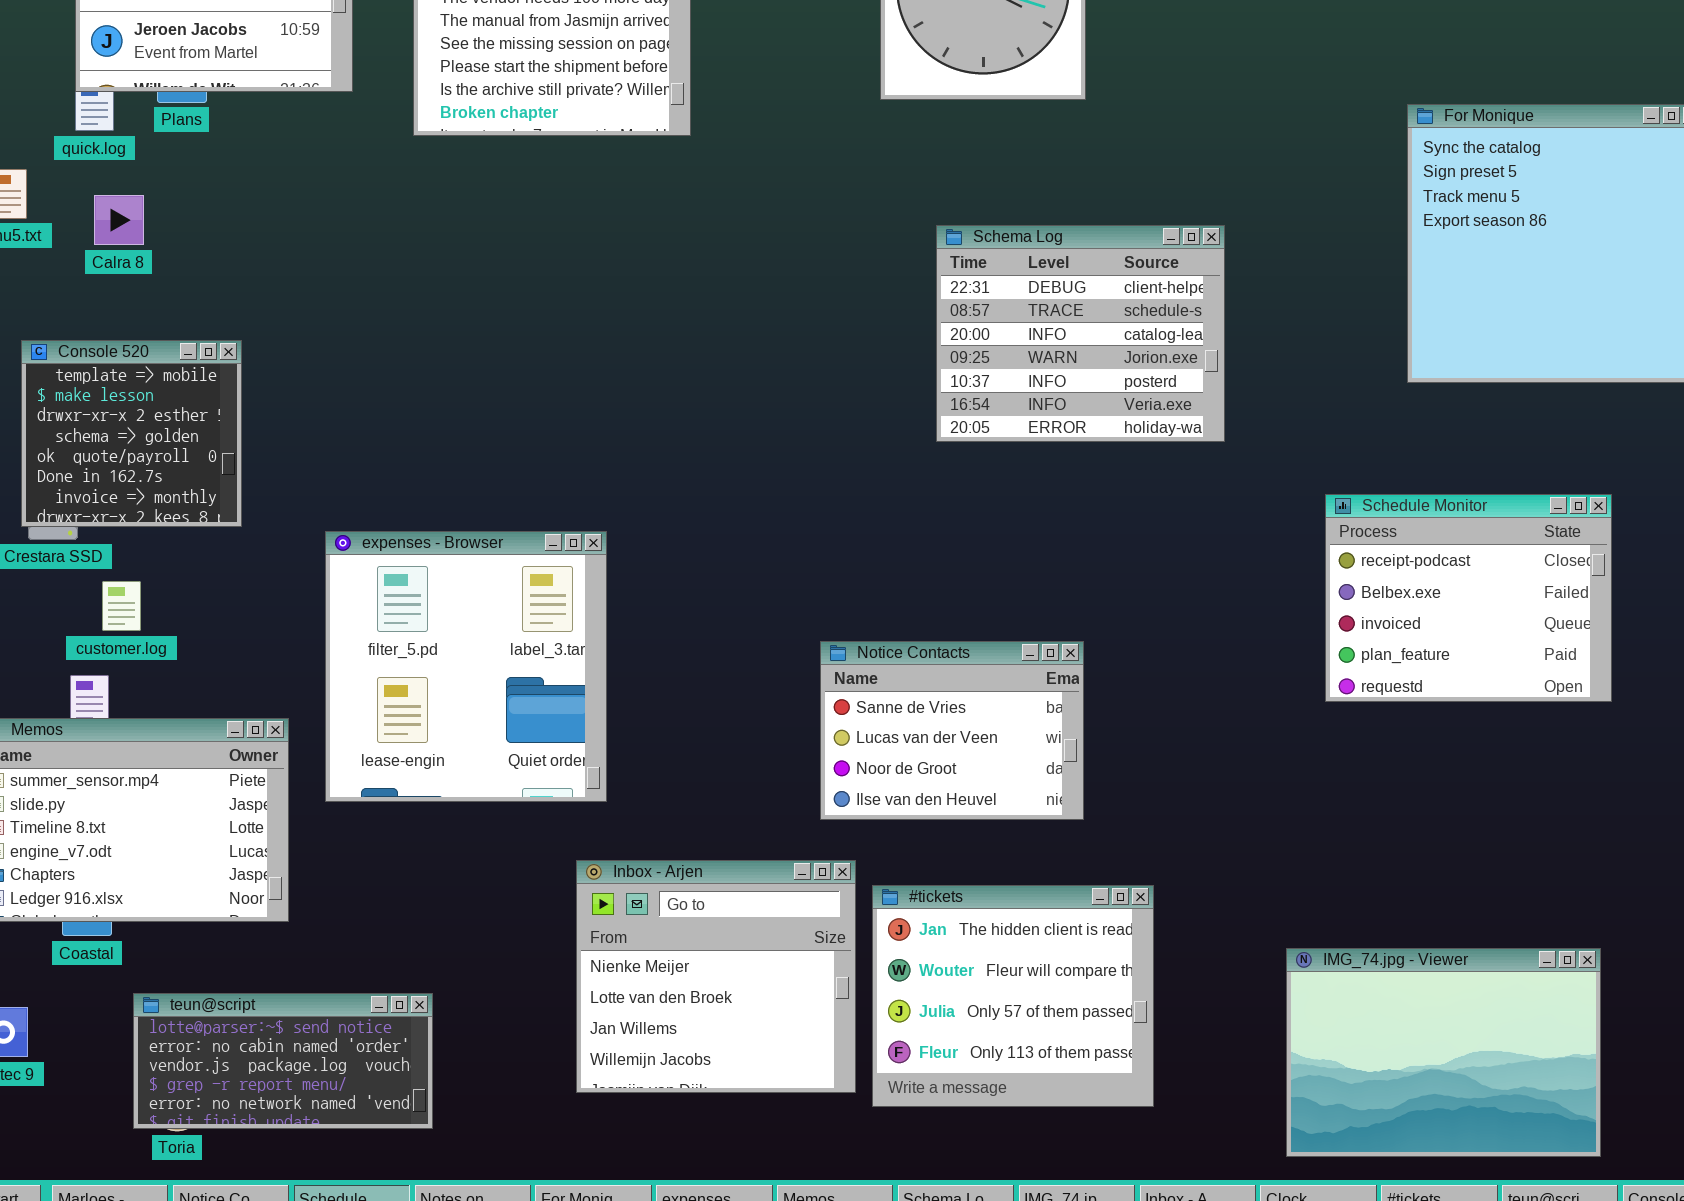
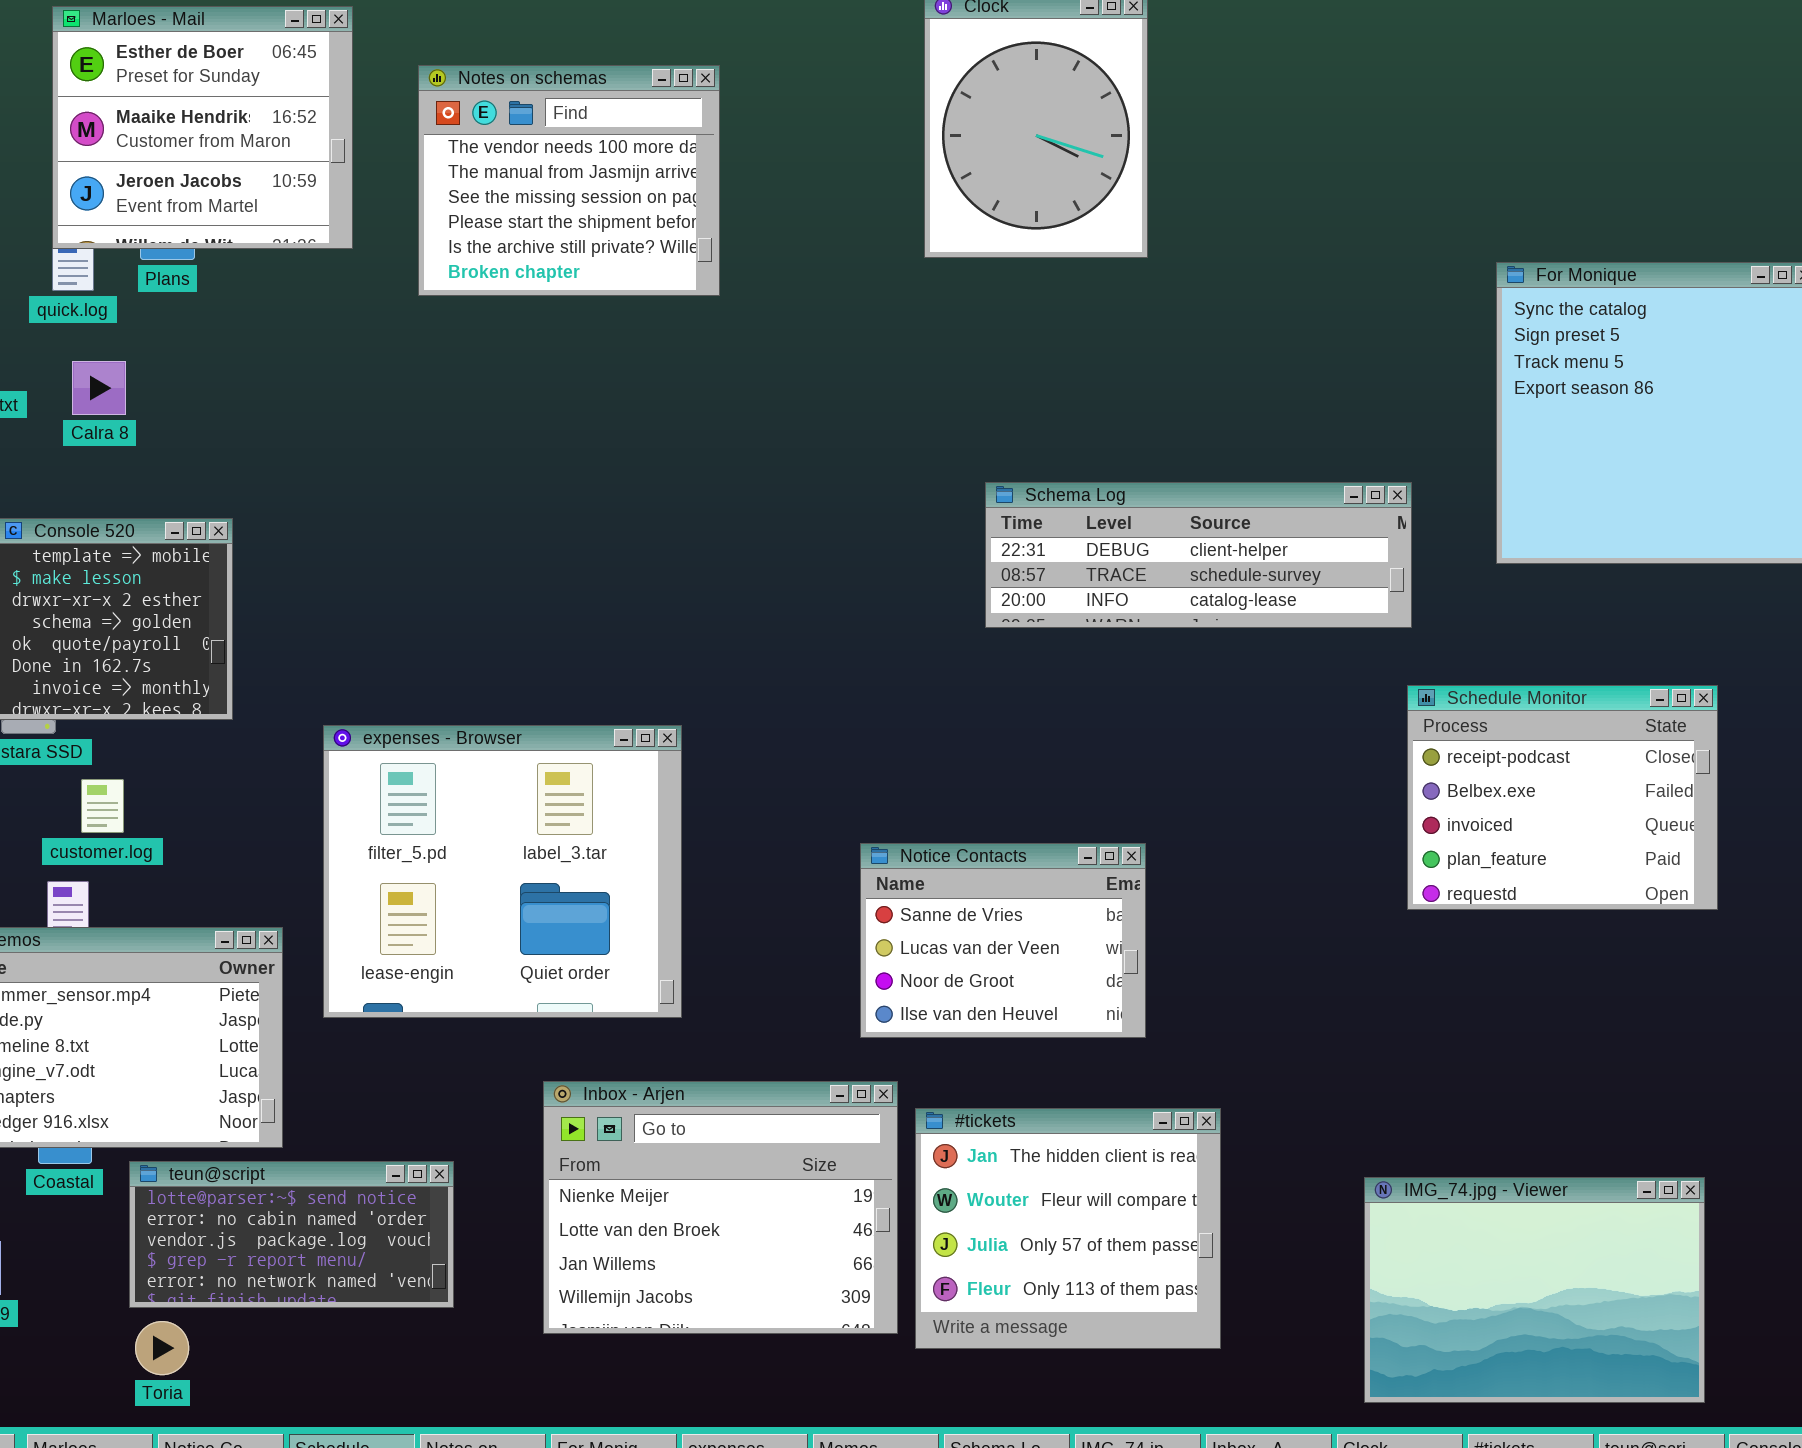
Schema Log: [936,225,1225,442] -> [985,482,1412,628], resized
expenses - Browser: [325,531,607,802] -> [323,725,682,1018], resized
Inbox - Arjen: [576,860,856,1093] -> [543,1081,898,1334], resized
teun@script: [133,993,433,1129] -> [129,1161,454,1308], moved

